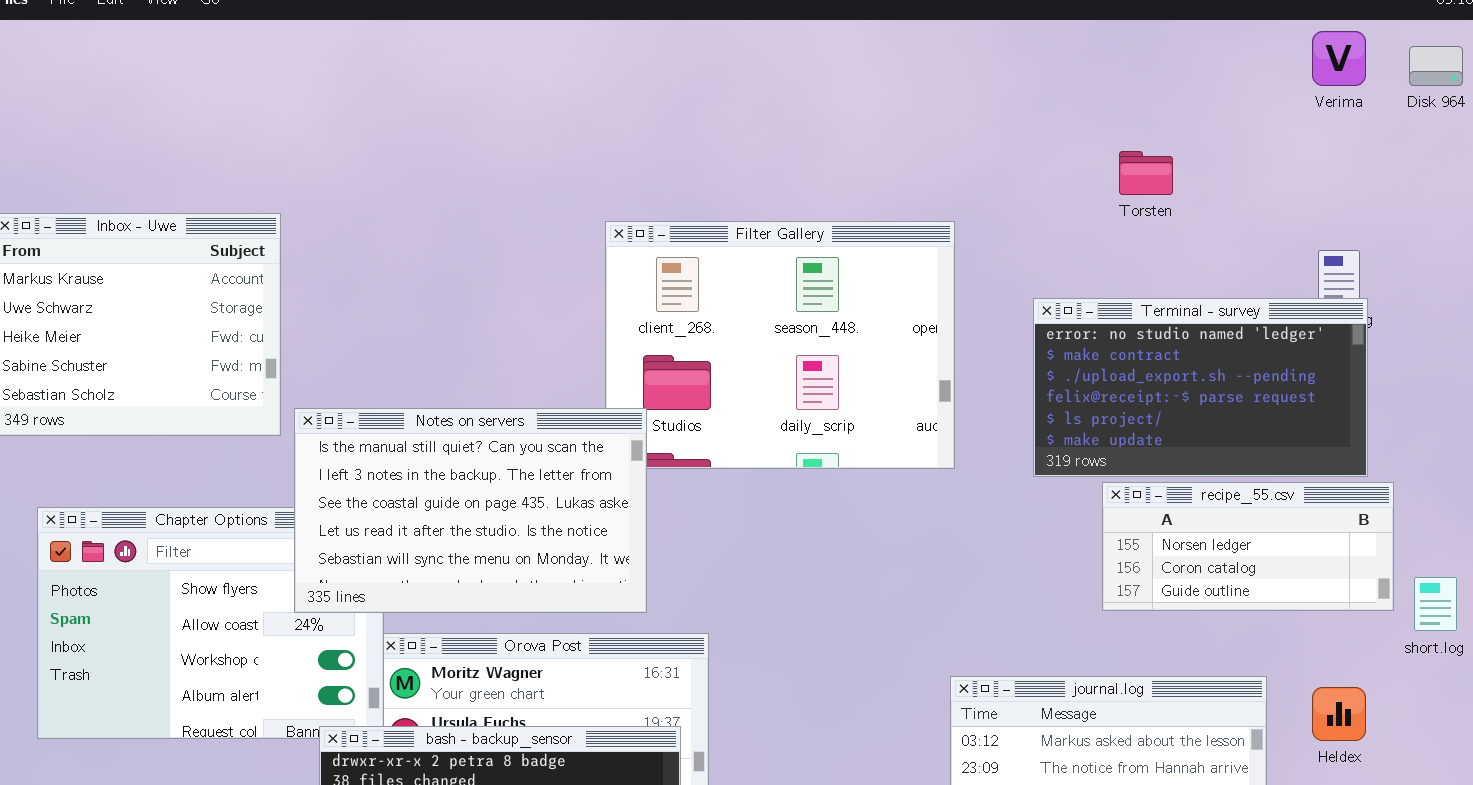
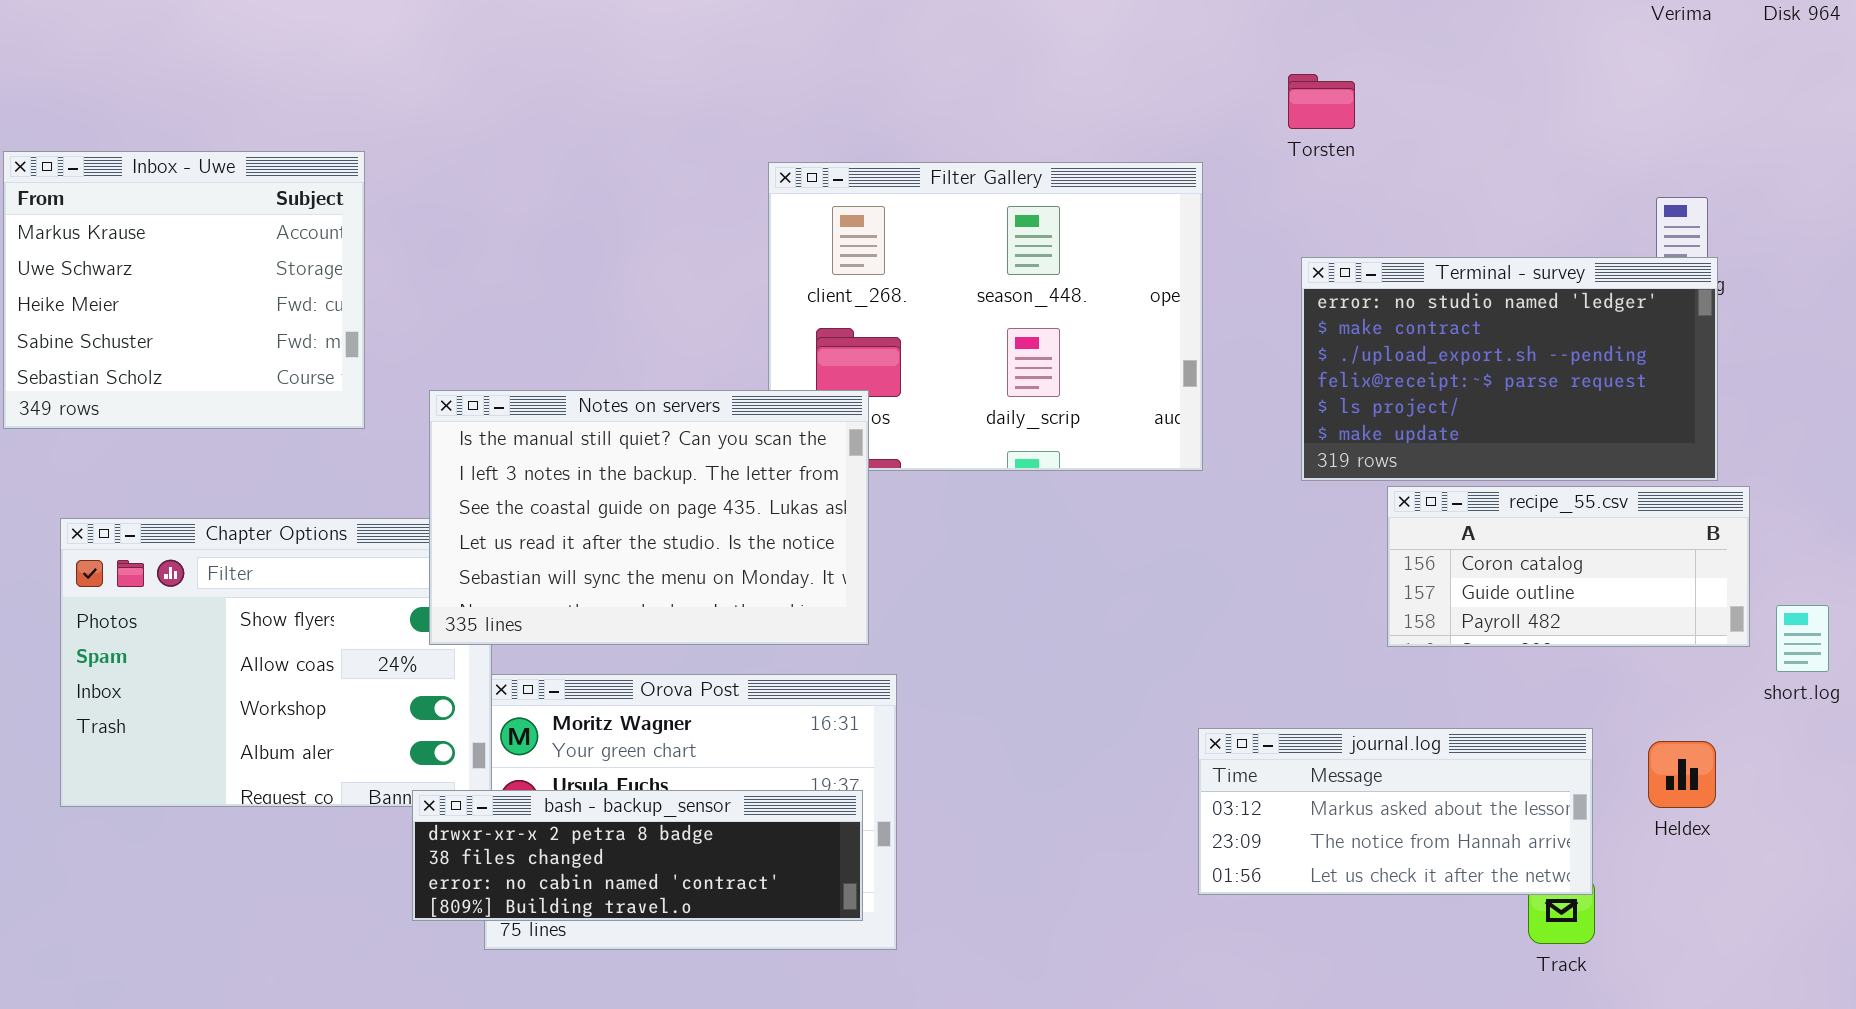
Torsten: [1119,151,1173,195] -> [1288,74,1355,129], moved
Notes on servers: [294,408,647,613] -> [429,390,869,645], moved
recipe_55.csv: [1102,482,1394,611] -> [1387,486,1750,647], scrolled down 1 row

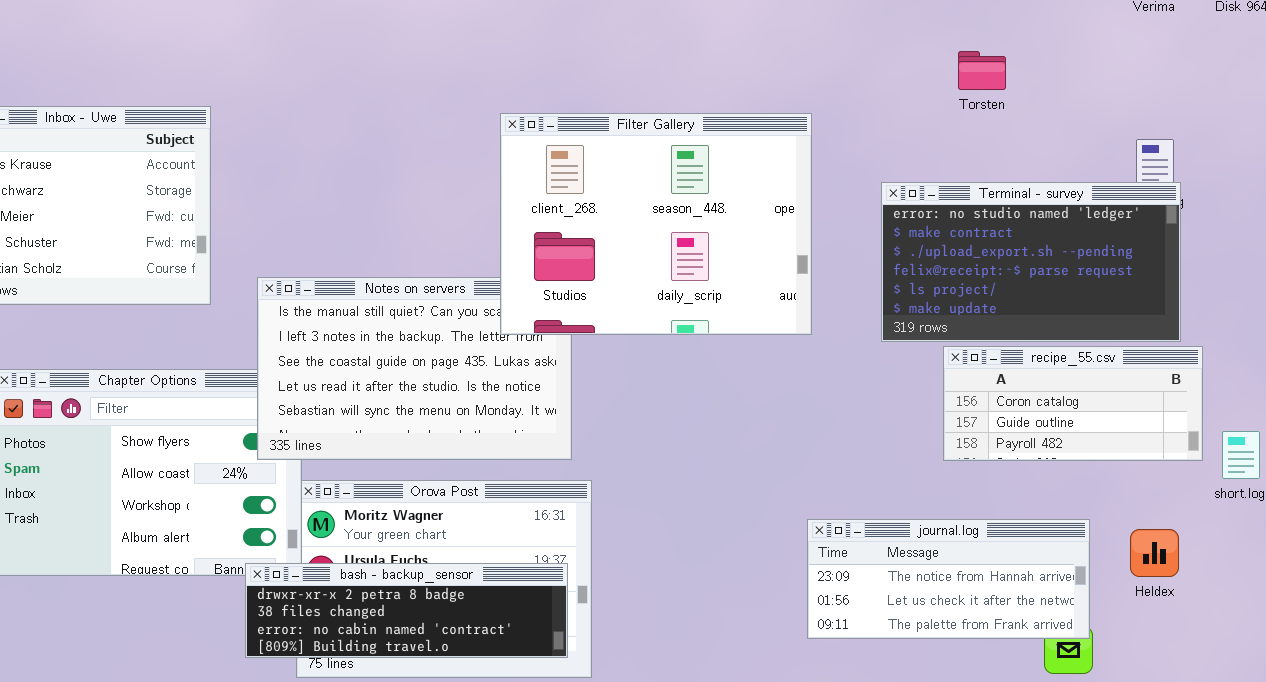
Torsten: [1288,74,1355,129] -> [958,51,1006,90], moved
Filter Gallery: [768,162,1203,471] -> [500,113,812,335], raised
journal.log: [1198,728,1593,895] -> [807,519,1090,639], scrolled down 1 row

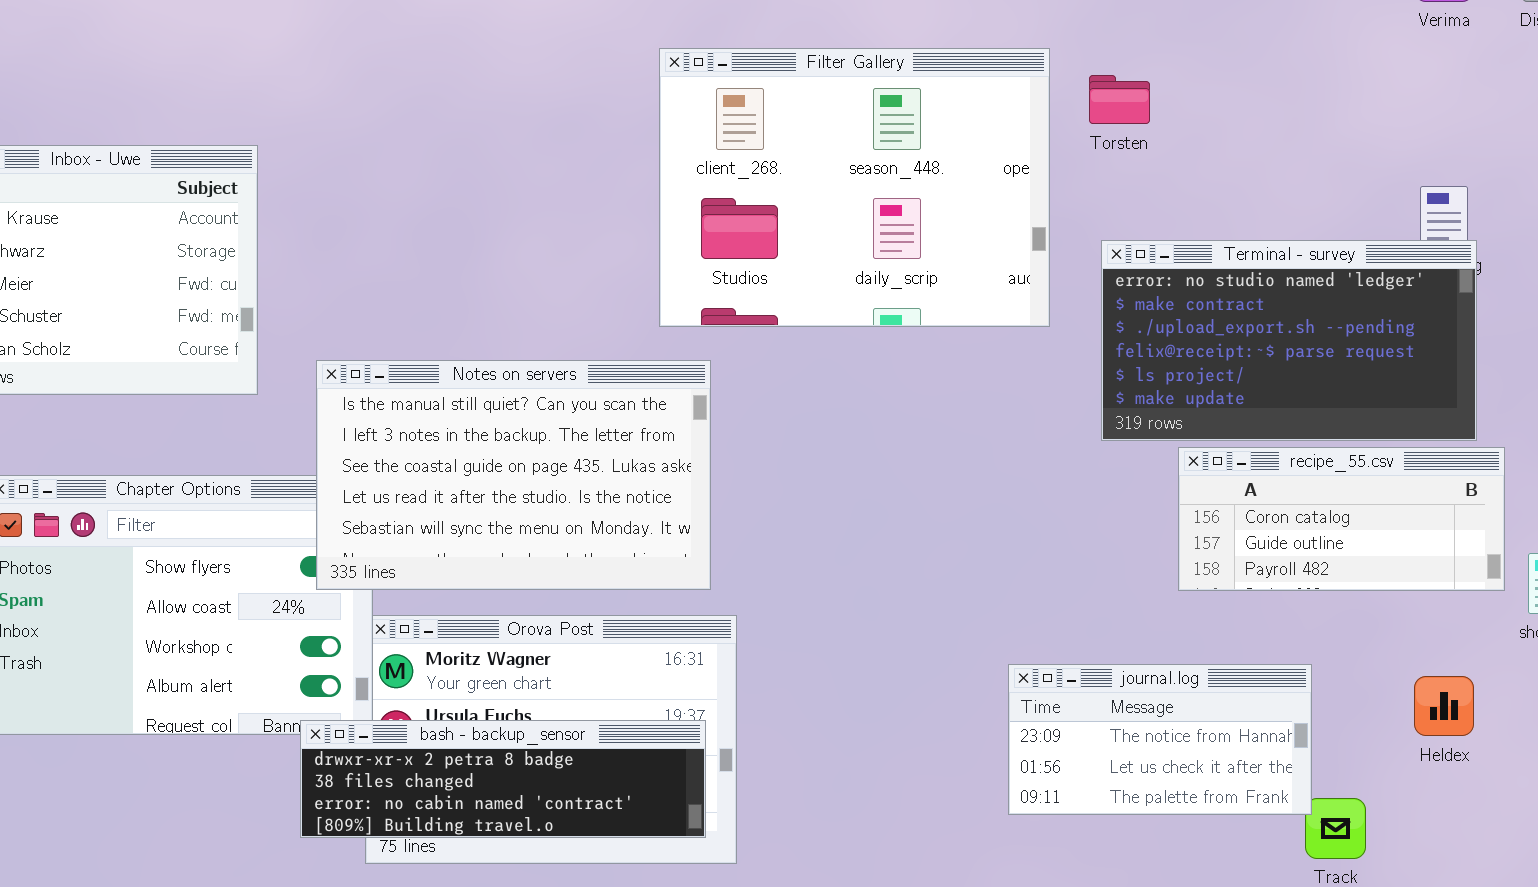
Torsten: [958,51,1006,90] -> [1089,75,1150,124], moved
Filter Gallery: [500,113,812,335] -> [659,48,1050,327], moved
journal.log: [807,519,1090,639] -> [1008,664,1312,815], resized

